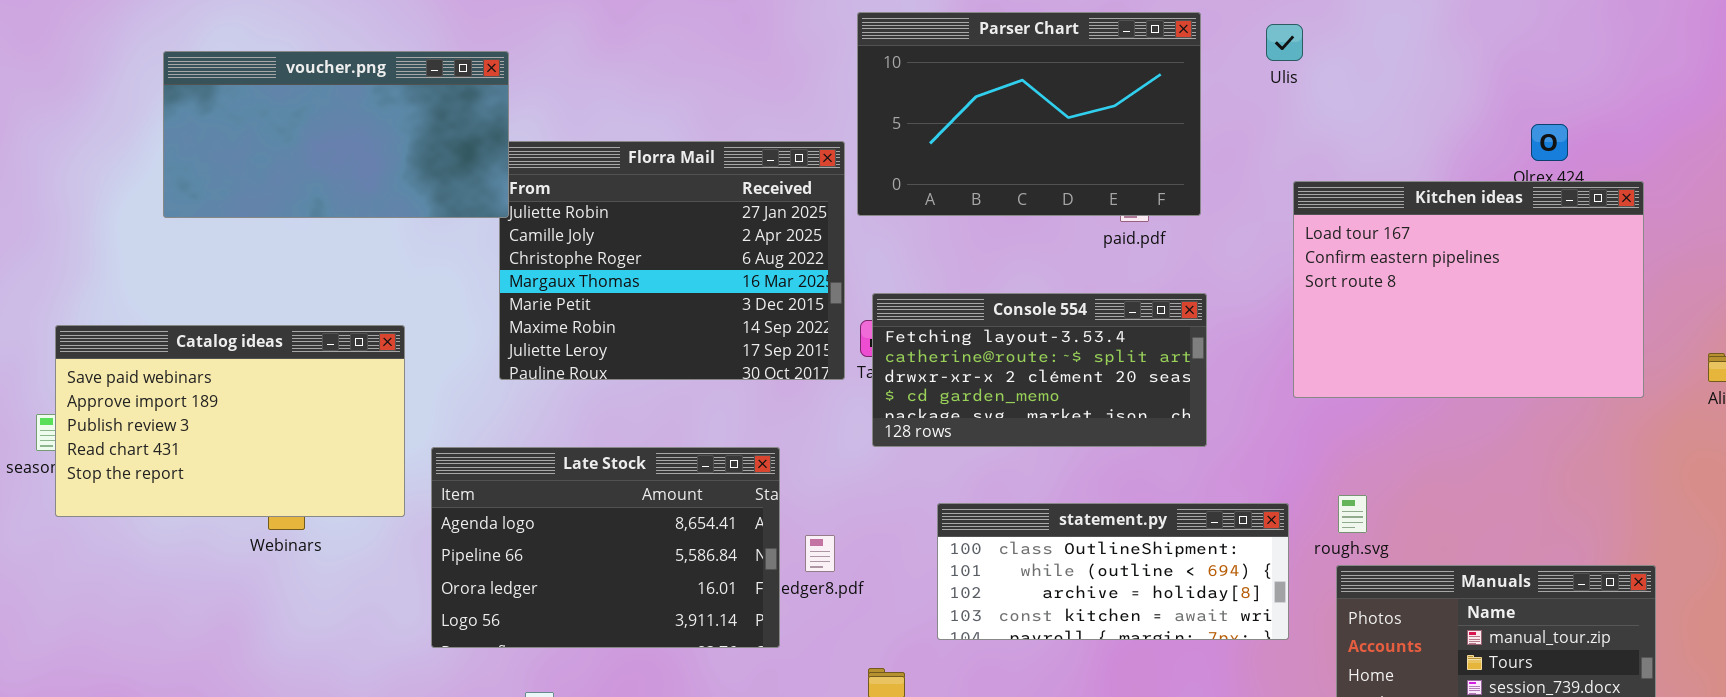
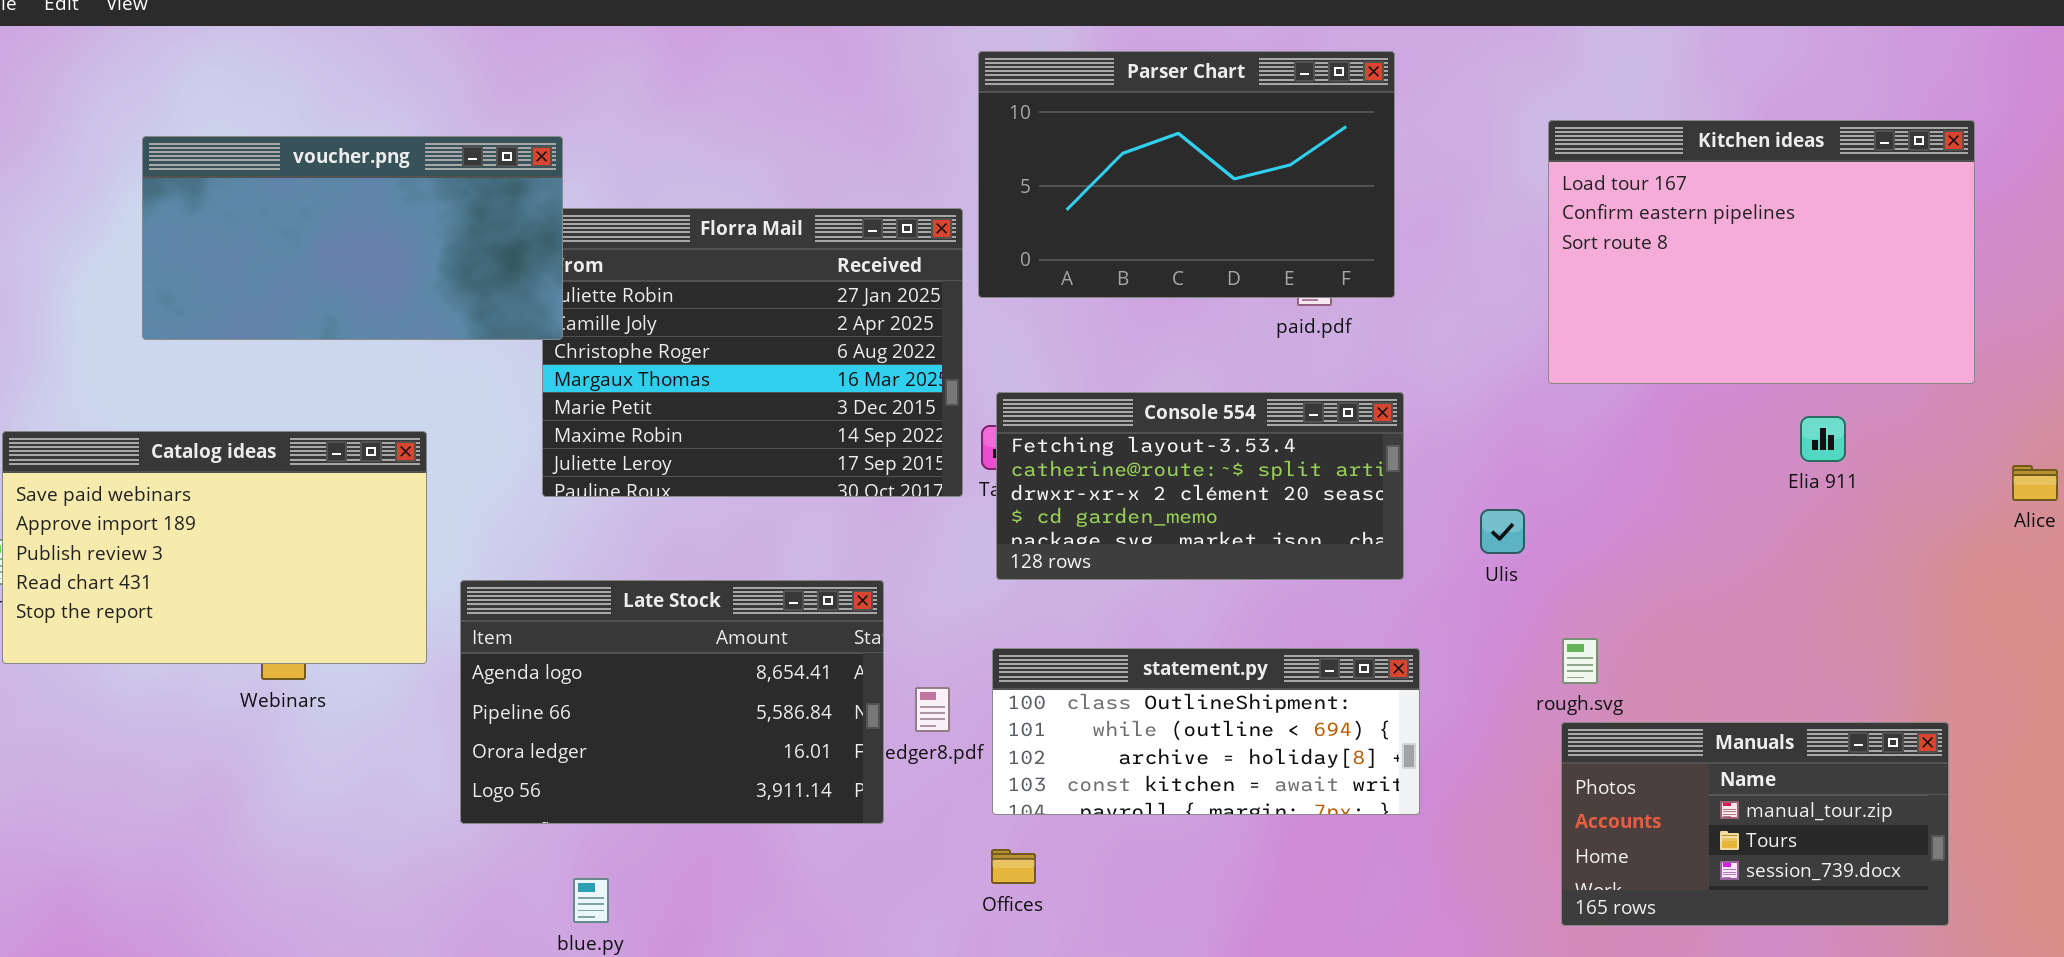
Ulis: [1266,24,1303,61] -> [1480,509,1525,554], moved
voucher.png: [163,51,509,218] -> [142,136,563,340], moved
Kitchen ideas: [1293,181,1644,398] -> [1548,120,1975,384], moved
statement.py: [937,503,1289,640] -> [992,648,1420,815], moved

